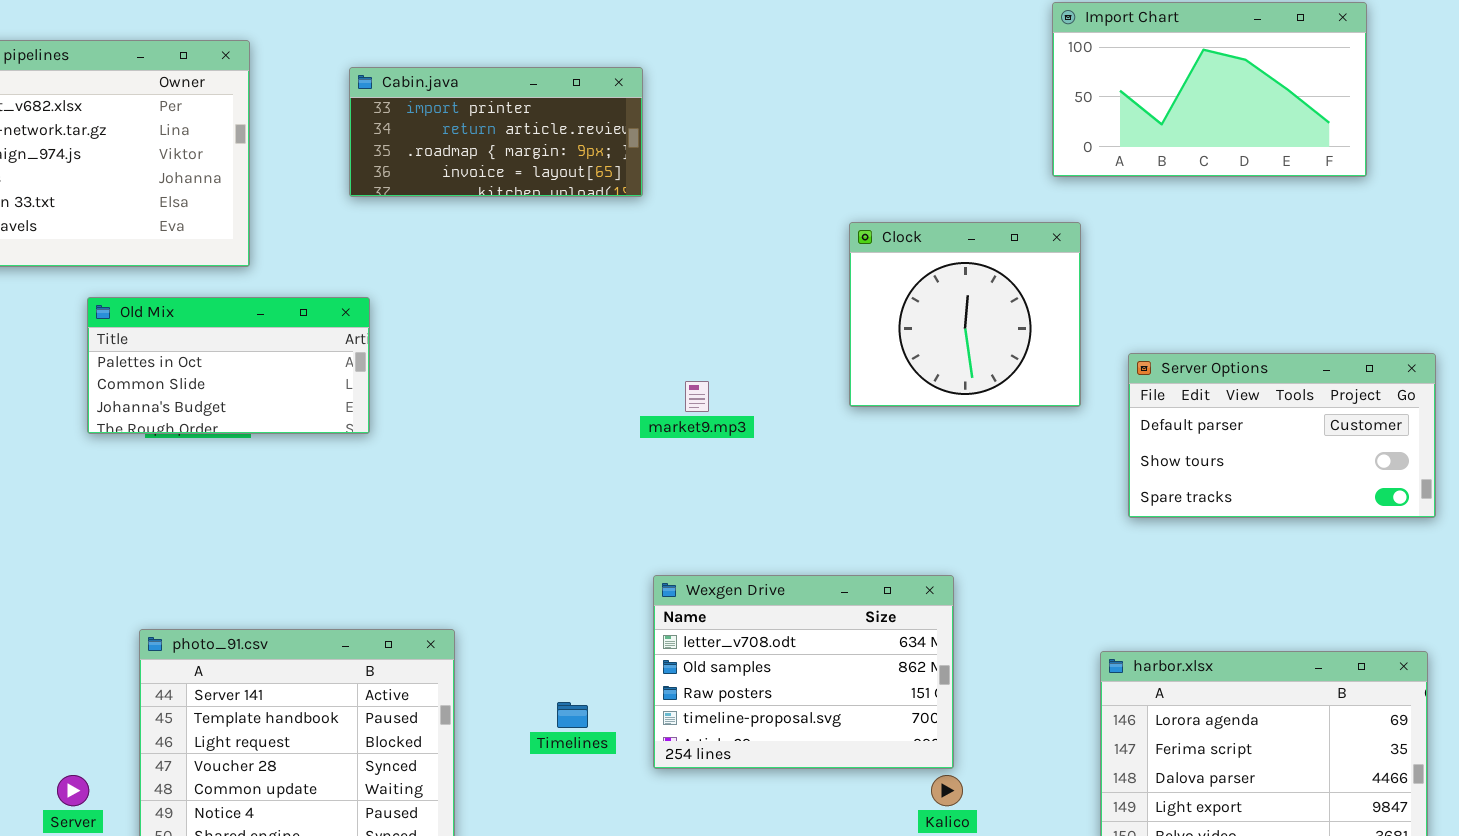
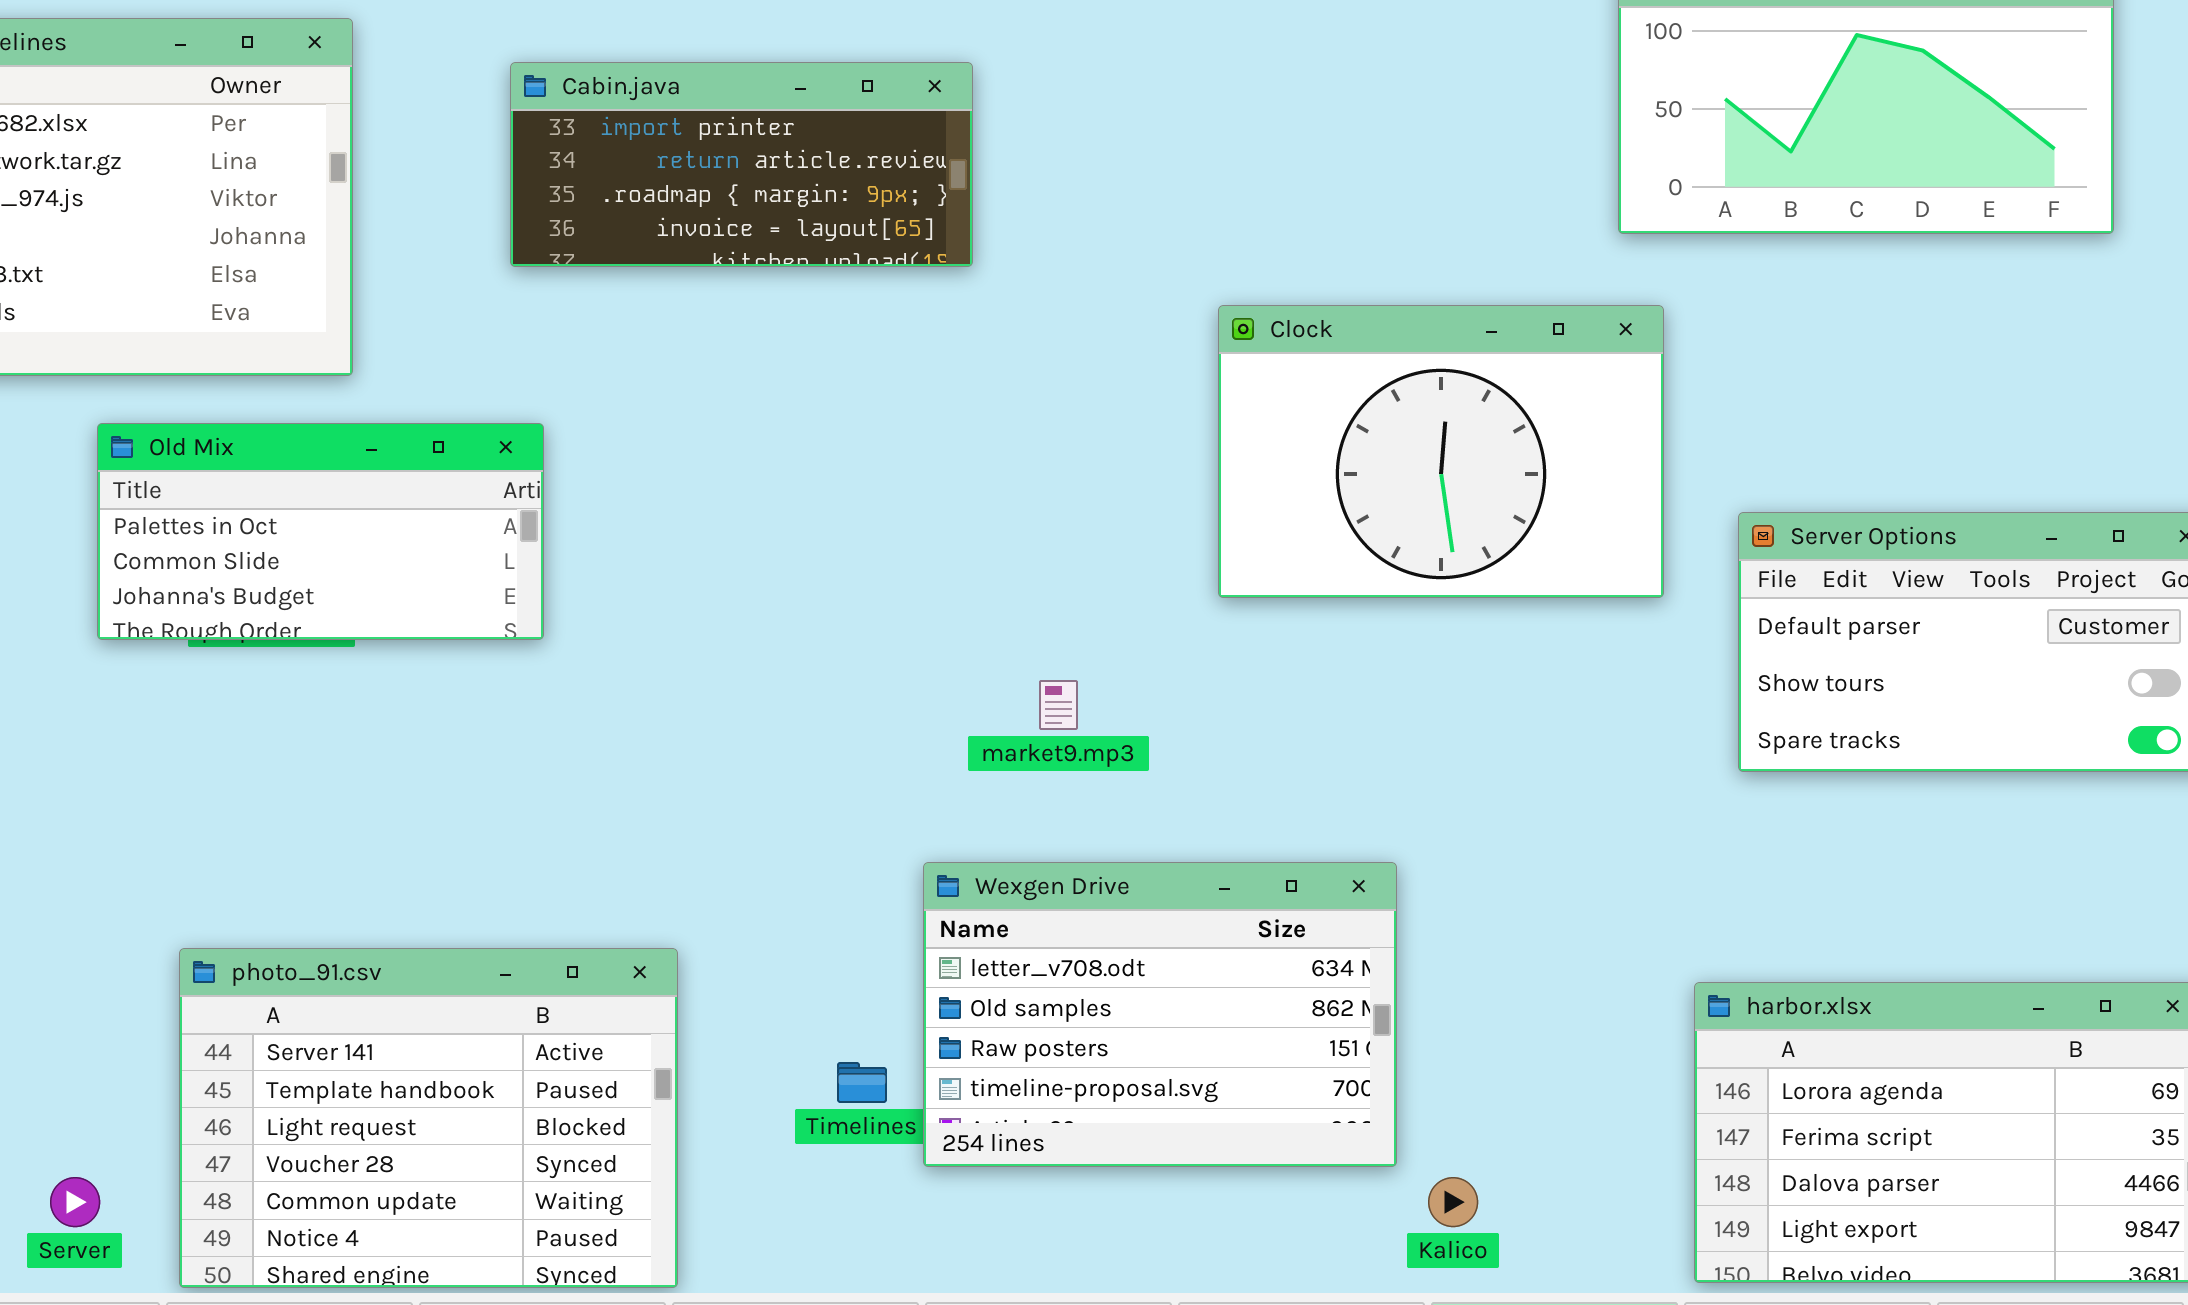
Clock: [849,222,1081,407] -> [1218,305,1664,598], resized
market9.mp3: [685,381,709,412] -> [1039,680,1078,730], moved
Wexgen Drive: [653,575,954,769] -> [923,862,1397,1167], moved

